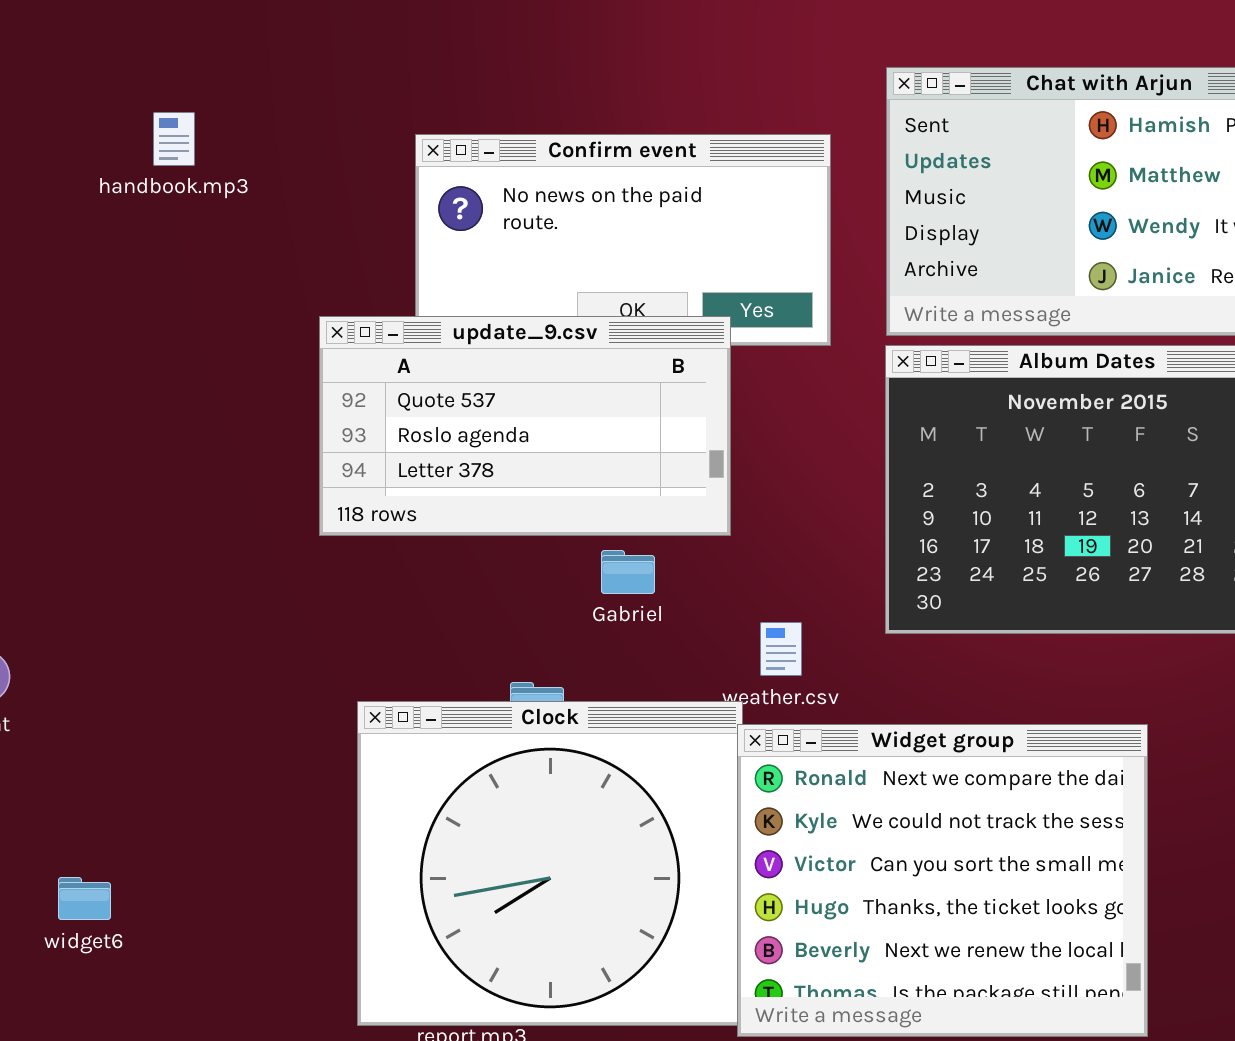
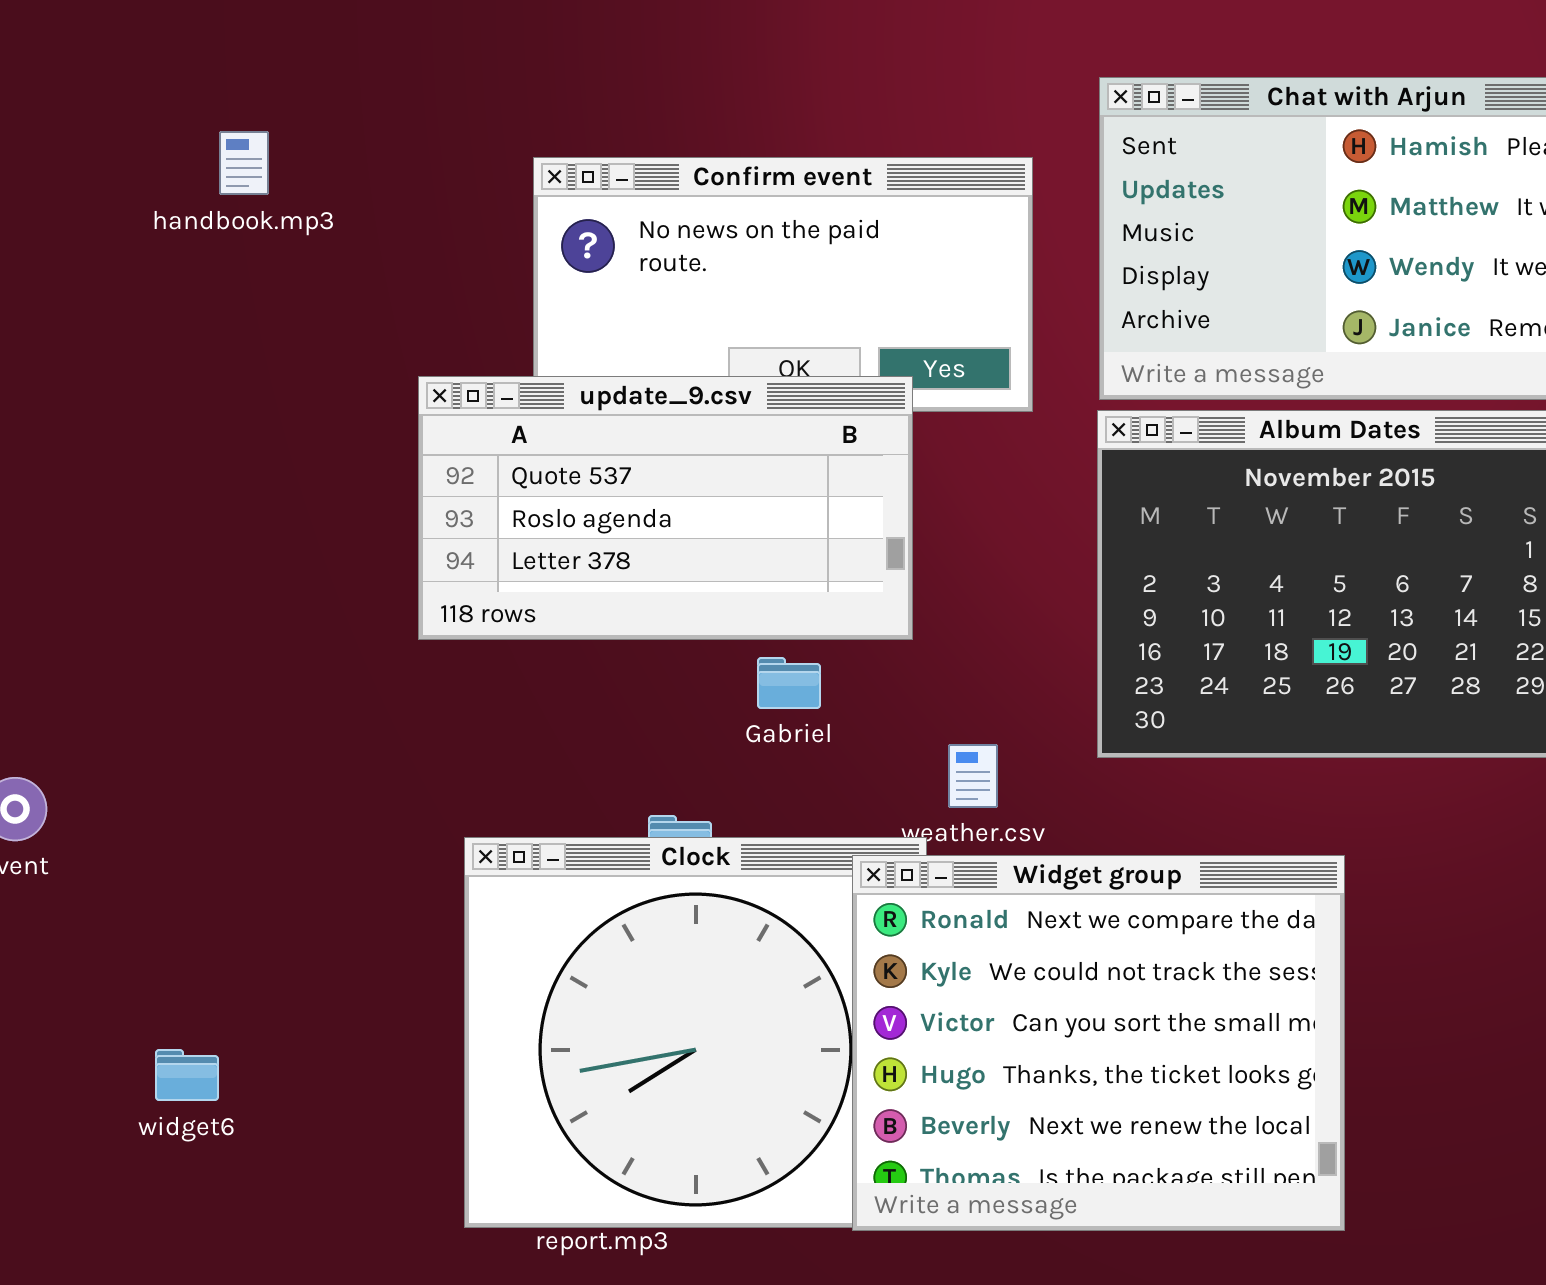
Widget group: [737,724,1148,1037] -> [852,855,1345,1231], moved
widget6: [58,877,111,920] -> [155,1049,219,1101], moved

